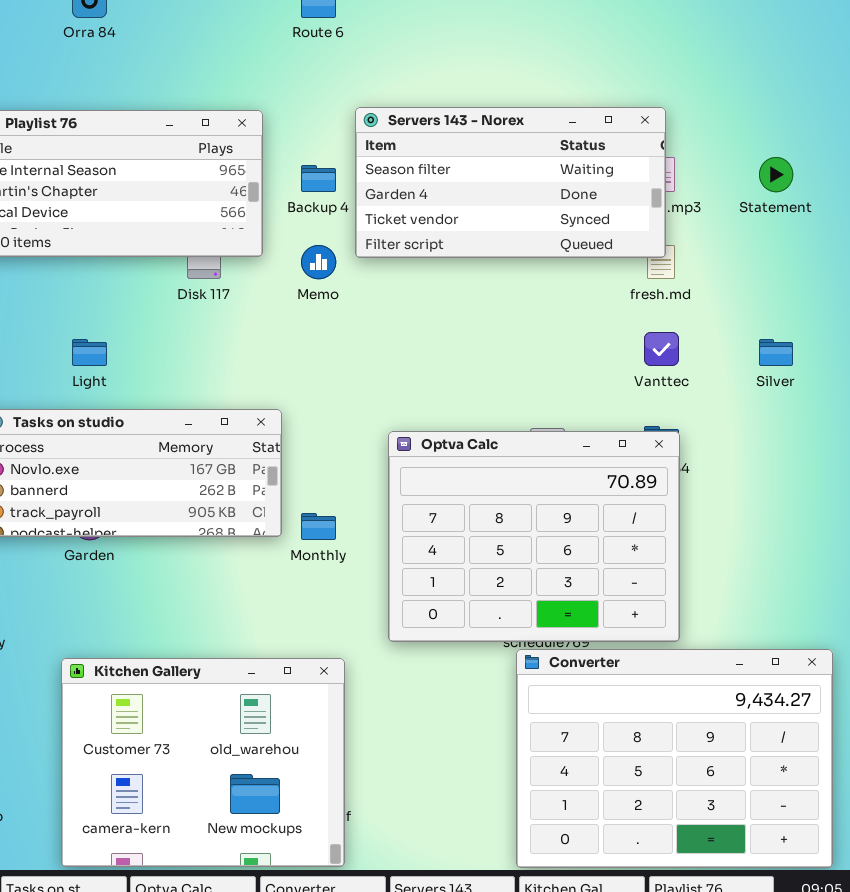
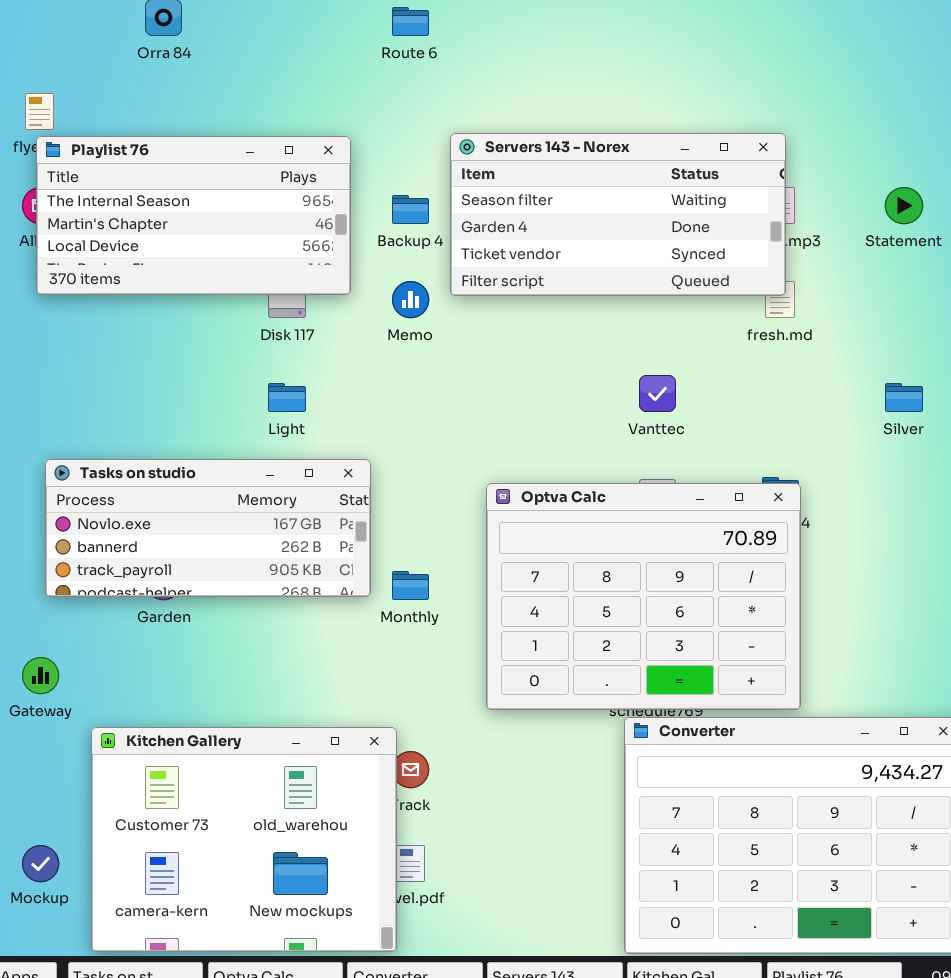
Vanttec: [644,332,679,366] -> [639,375,676,412], moved
Light: [72,339,107,366] -> [268,383,306,412], moved
Kitchen Gallery: [61,658,345,867] -> [91,727,397,952], moved

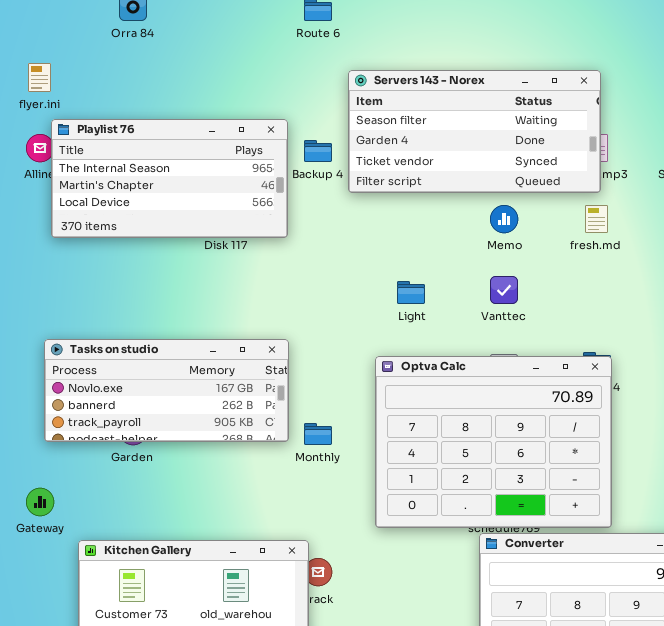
Servers 143 - Norex: [450,133,786,296] -> [348,70,601,193], moved
Playlist 76: [36,136,351,295] -> [51,119,288,238], moved
Memo: [392,281,429,318] -> [490,205,518,233], moved
Light: [268,383,306,412] -> [397,281,425,304], moved

